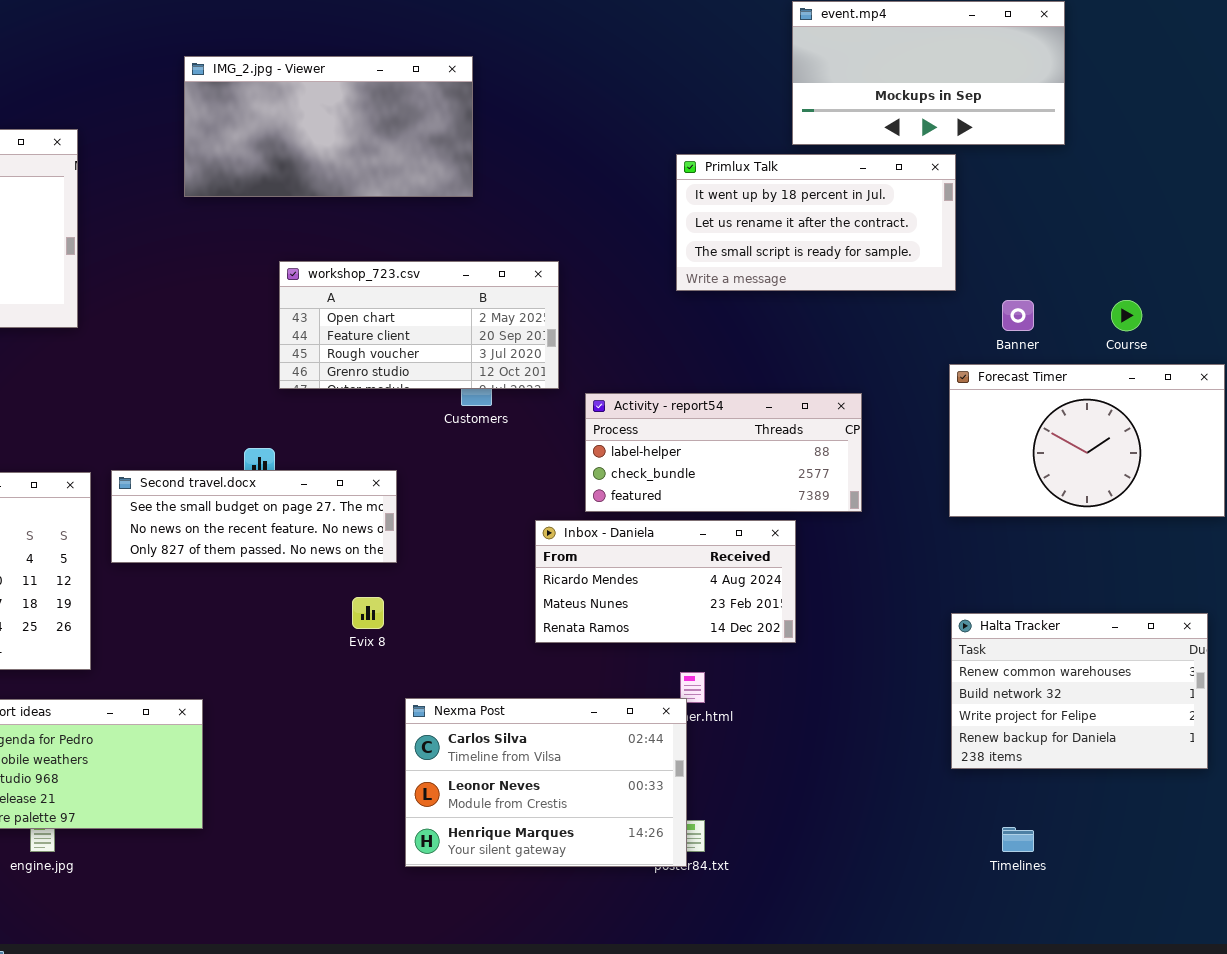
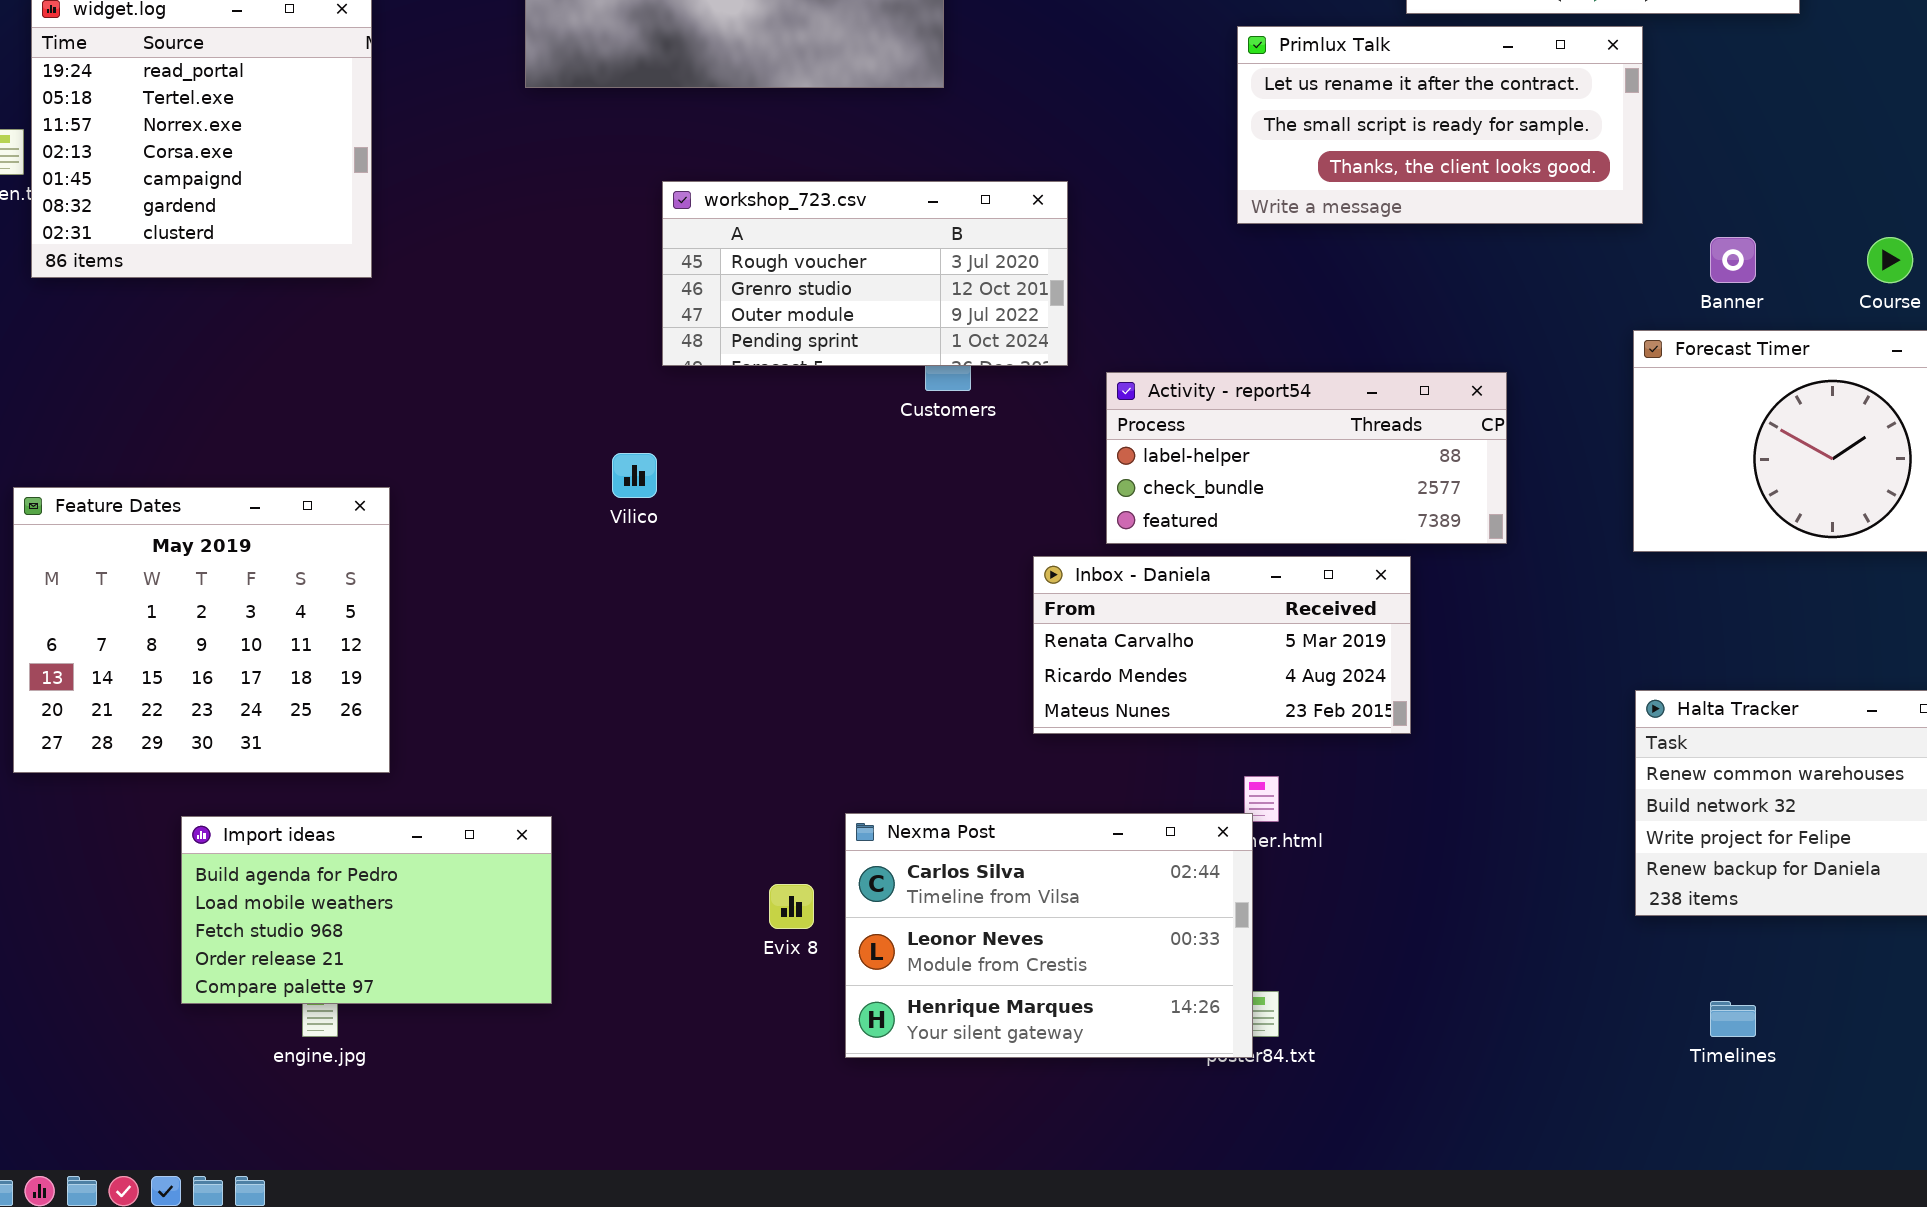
Primlux Talk: [676,154,956,291] -> [1237,26,1643,224], scrolled down 1 row
workshop_723.csv: [279,261,559,389] -> [662,181,1068,366], scrolled down 2 rows
Second travel.docx: [111,470,397,563] -> none, closed
Inbox - Daniela: [535,520,796,643] -> [1033,556,1411,734], scrolled up 1 row
Evix 8: [352,597,384,629] -> [769,884,814,929], moved

